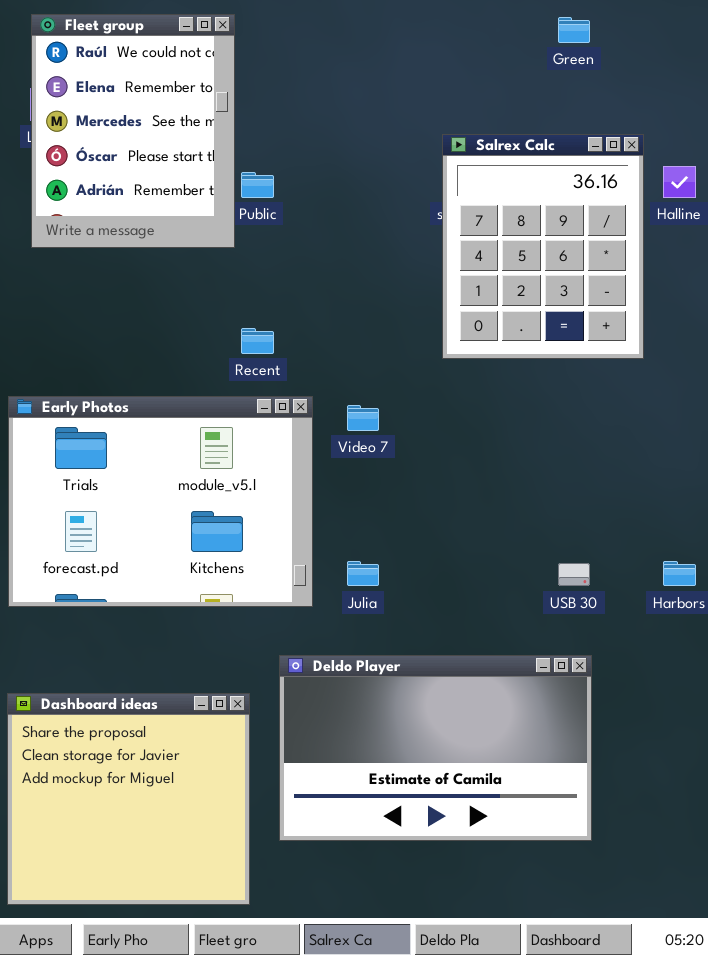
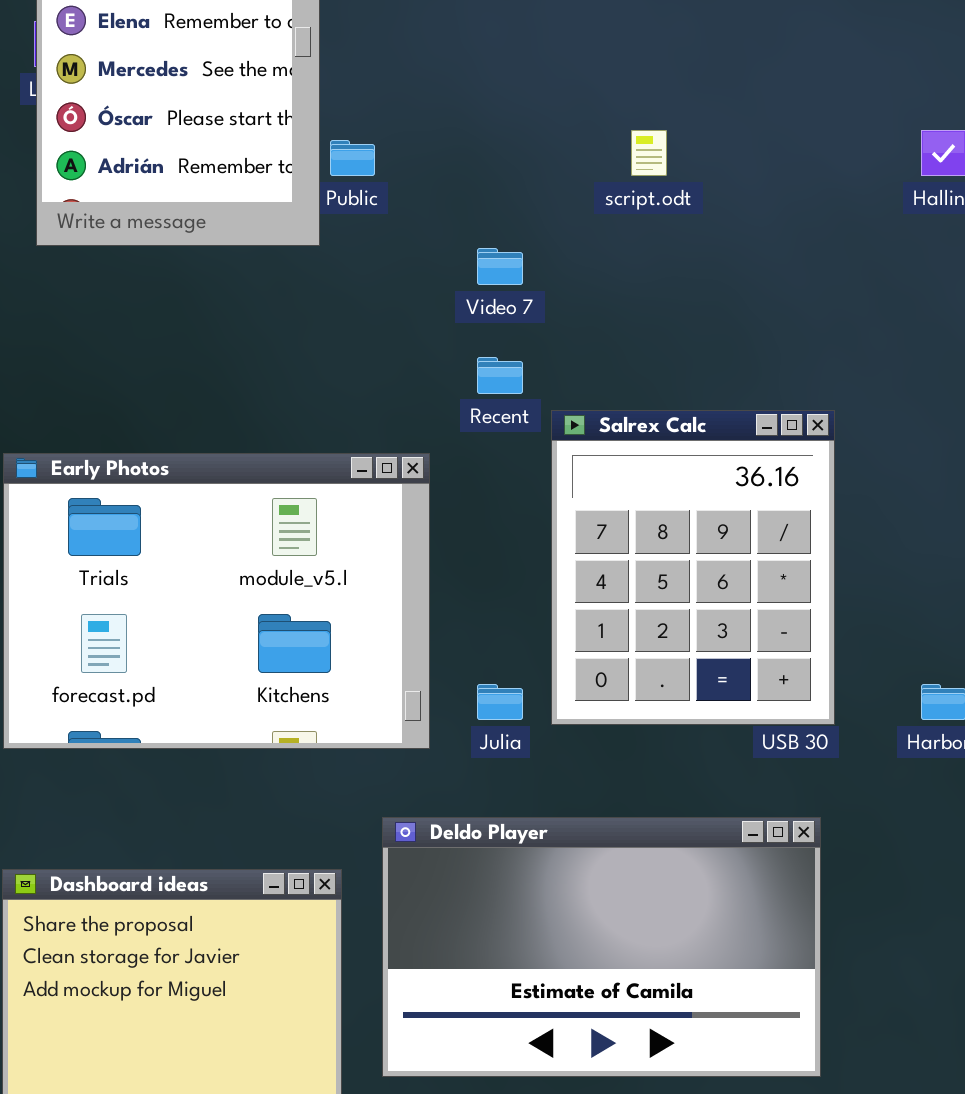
Salrex Calc: [442,134,644,359] -> [551,410,835,725], moved
Recent: [241,328,274,354] -> [477,357,523,394], moved
Video 7: [347,405,379,431] -> [477,248,523,285], moved

